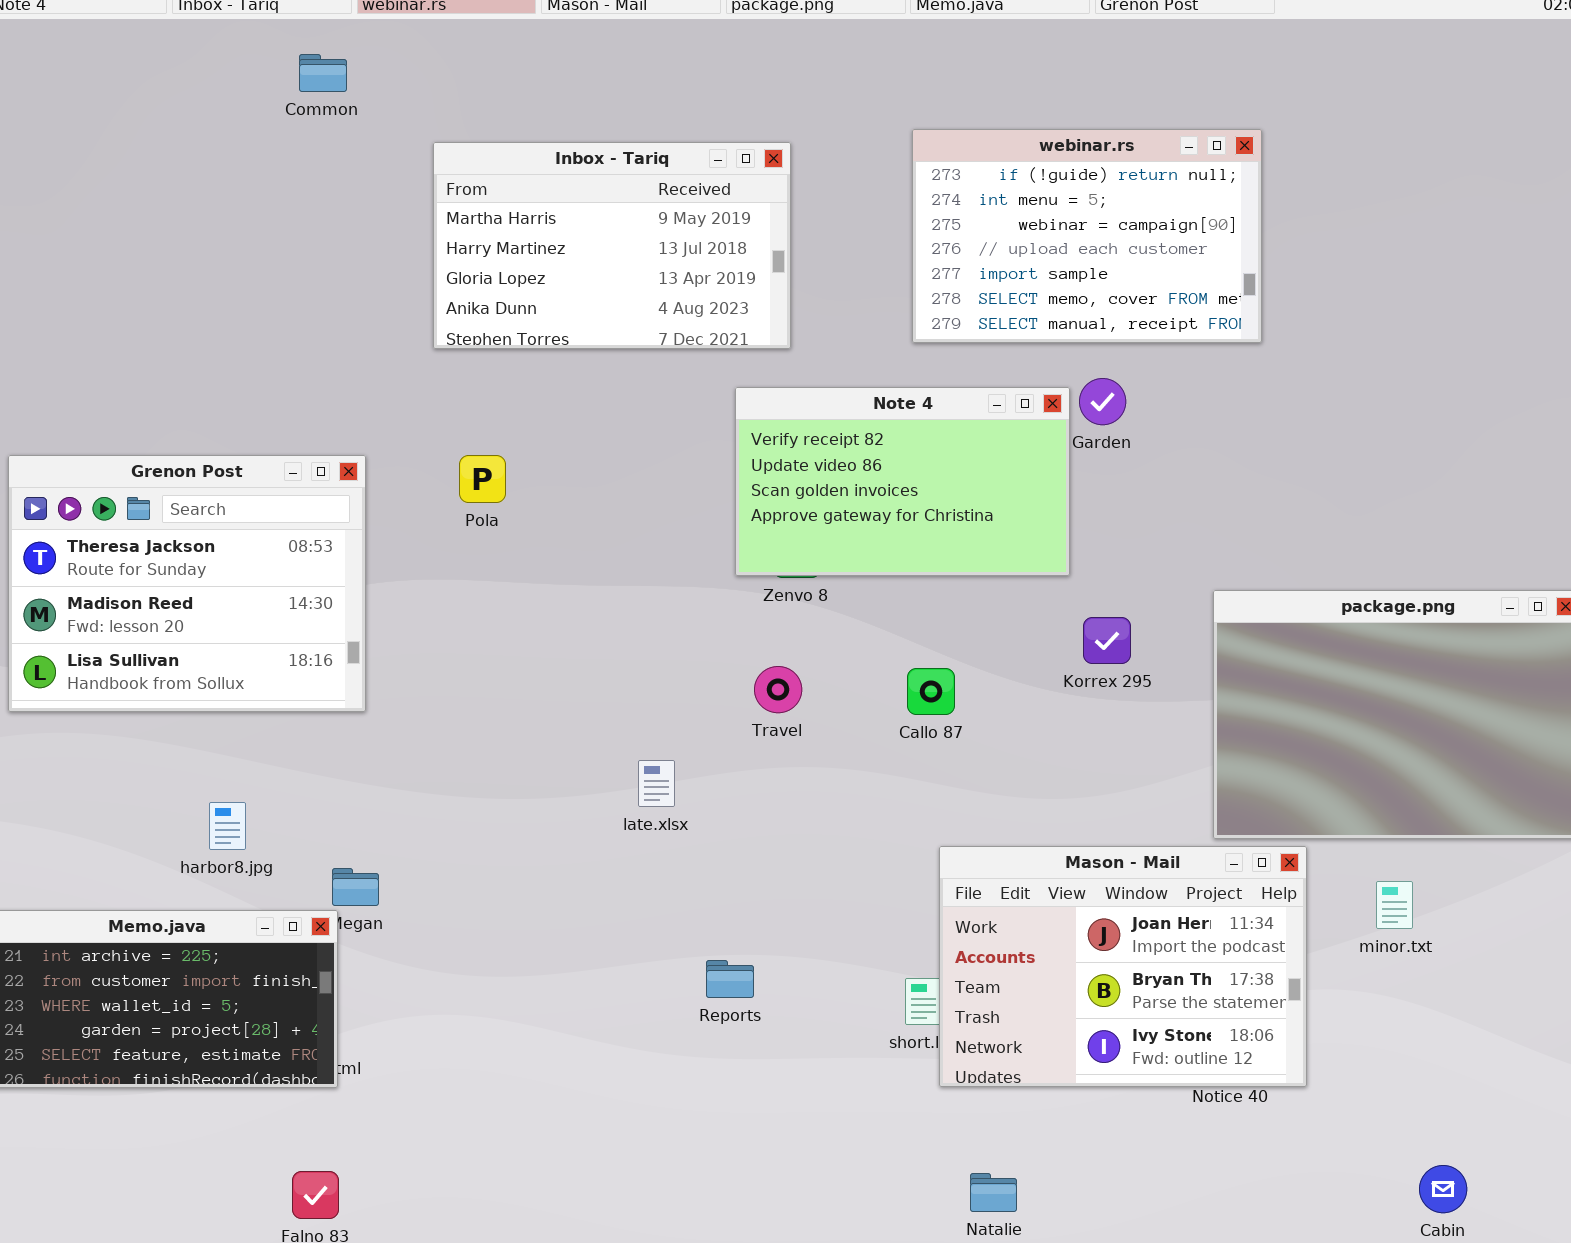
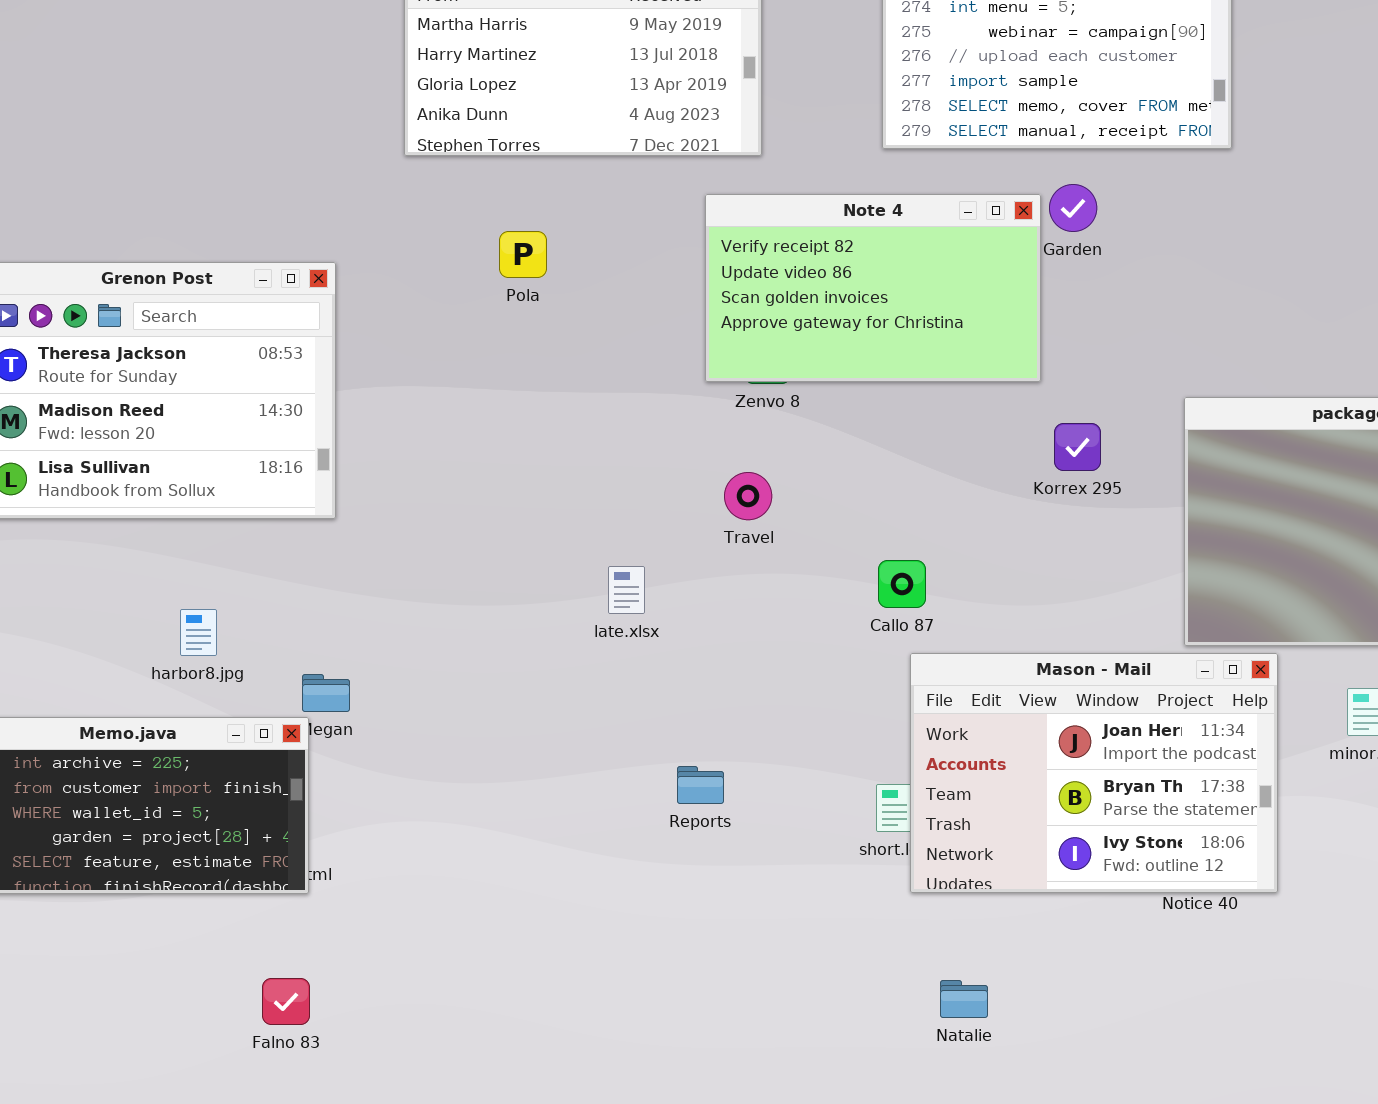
Pola: [459,455,506,503] -> [499,231,547,278], moved
Callo 87: [907,668,955,715] -> [878,560,926,608], moved

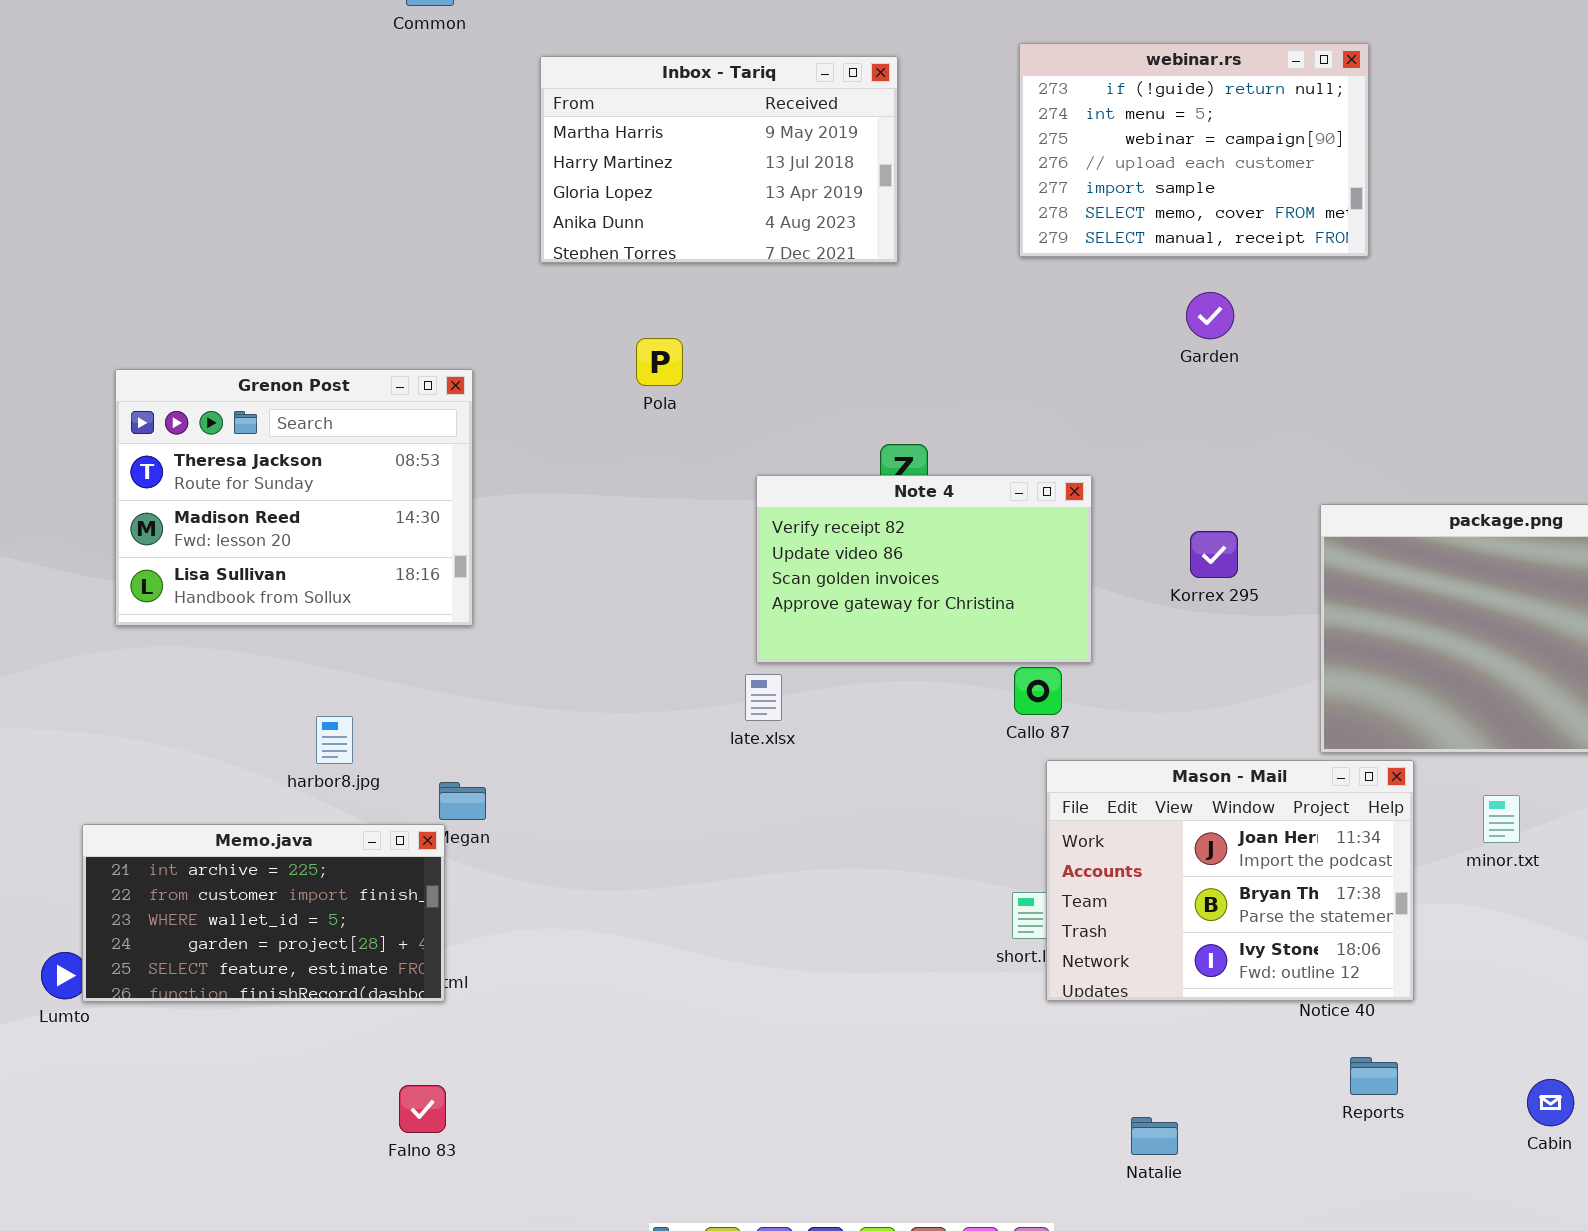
Note 4: [705,194,1041,382] -> [756,475,1092,663], moved
Reports: [677,766,724,804] -> [1350,1057,1398,1095], moved
Natalie: [940,980,988,1018] -> [1131,1117,1178,1155], moved

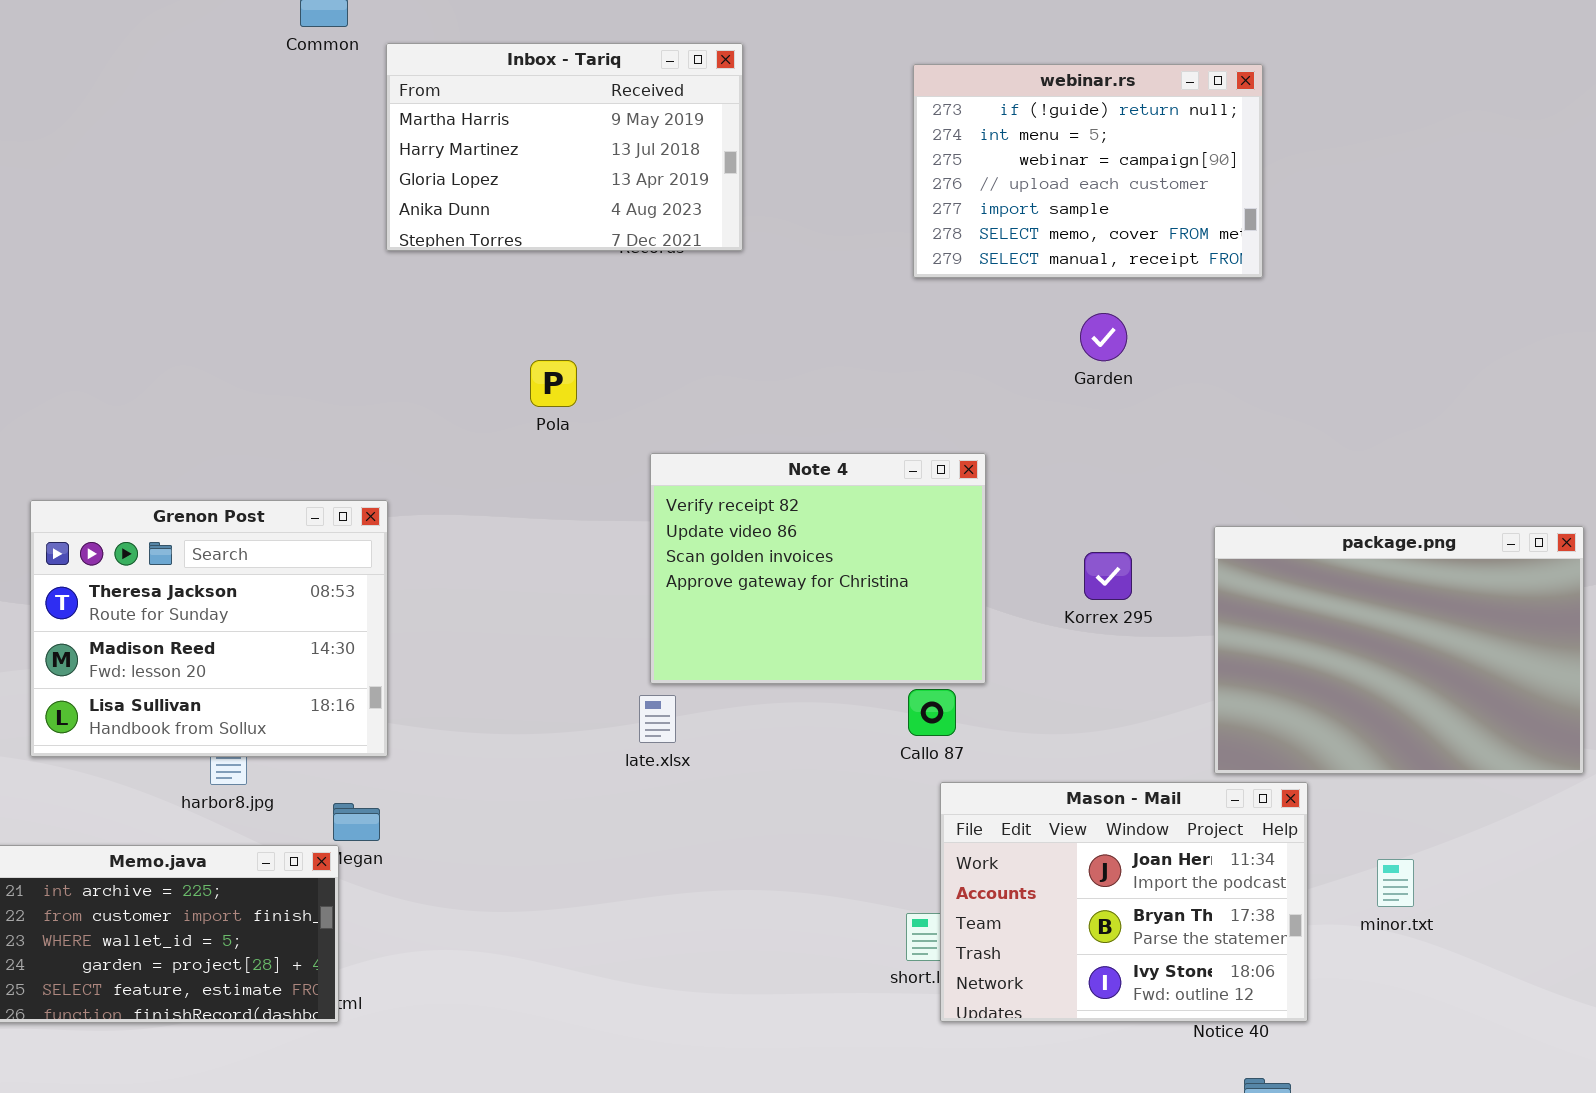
Inbox - Tariq: [540,56,898,263] -> [386,43,743,251], moved
Grenon Post: [115,369,473,626] -> [30,500,388,757], moved
Note 4: [756,475,1092,663] -> [650,453,986,684], resized
minor.txt: [1483,795,1520,843] -> [1377,859,1414,907], moved

